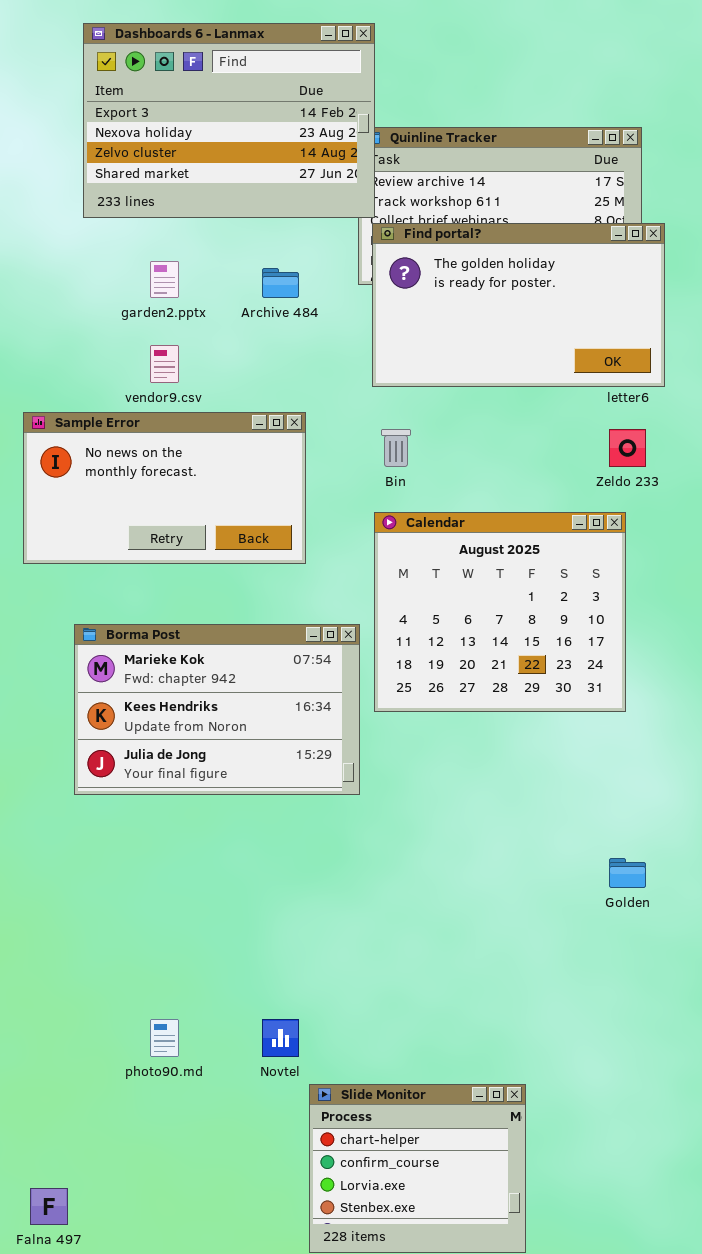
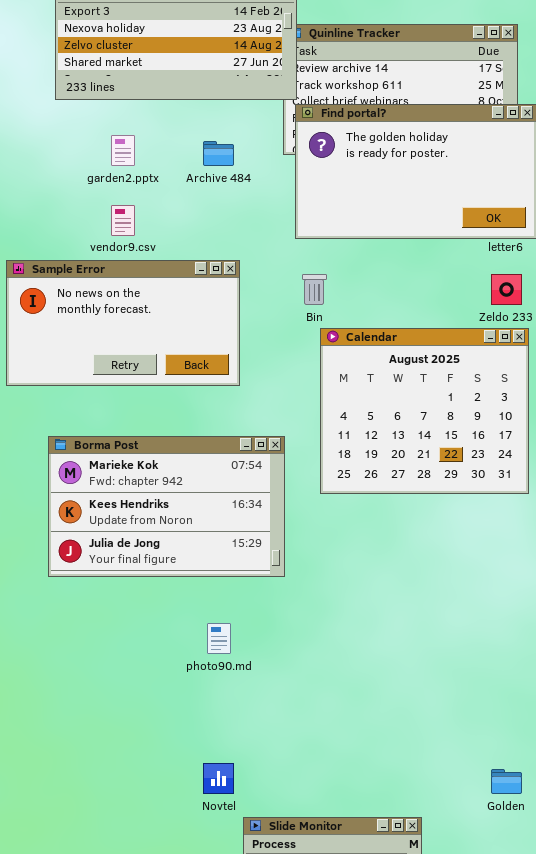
Calendar: [374,512,626,712] -> [320,328,529,494], moved
Golden: [609,858,646,888] -> [491,769,522,794], moved
photo90.md: [150,1019,179,1057] -> [207,623,231,654], moved

